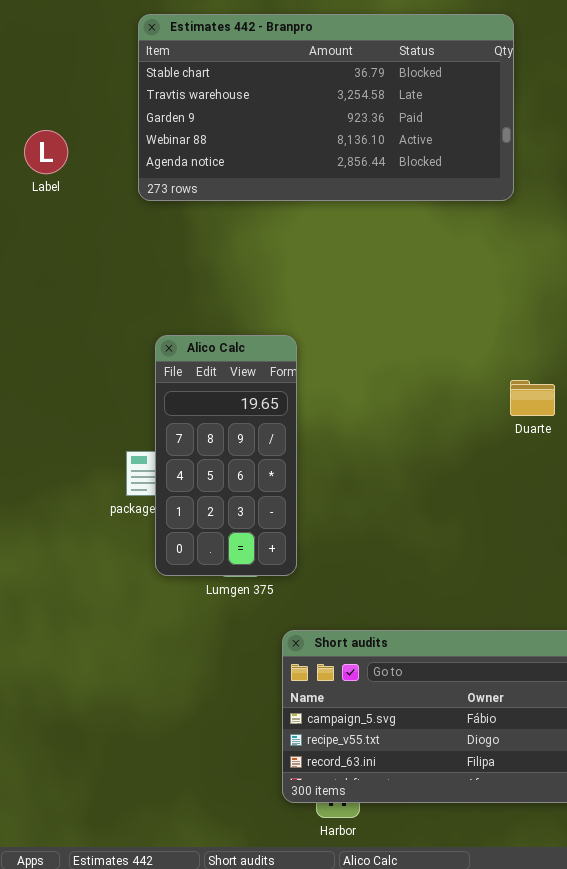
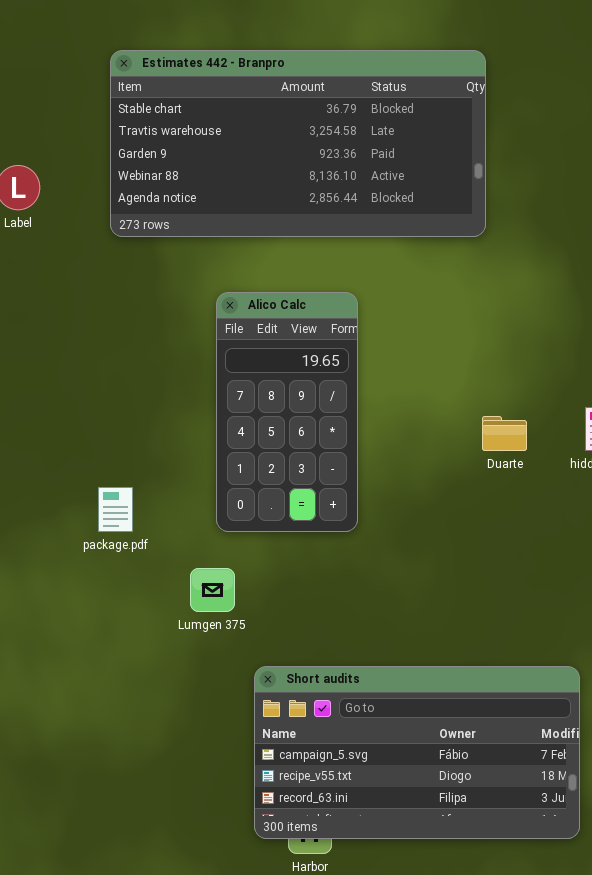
Alico Calc: [155,335,297,576] -> [216,292,358,532], moved

